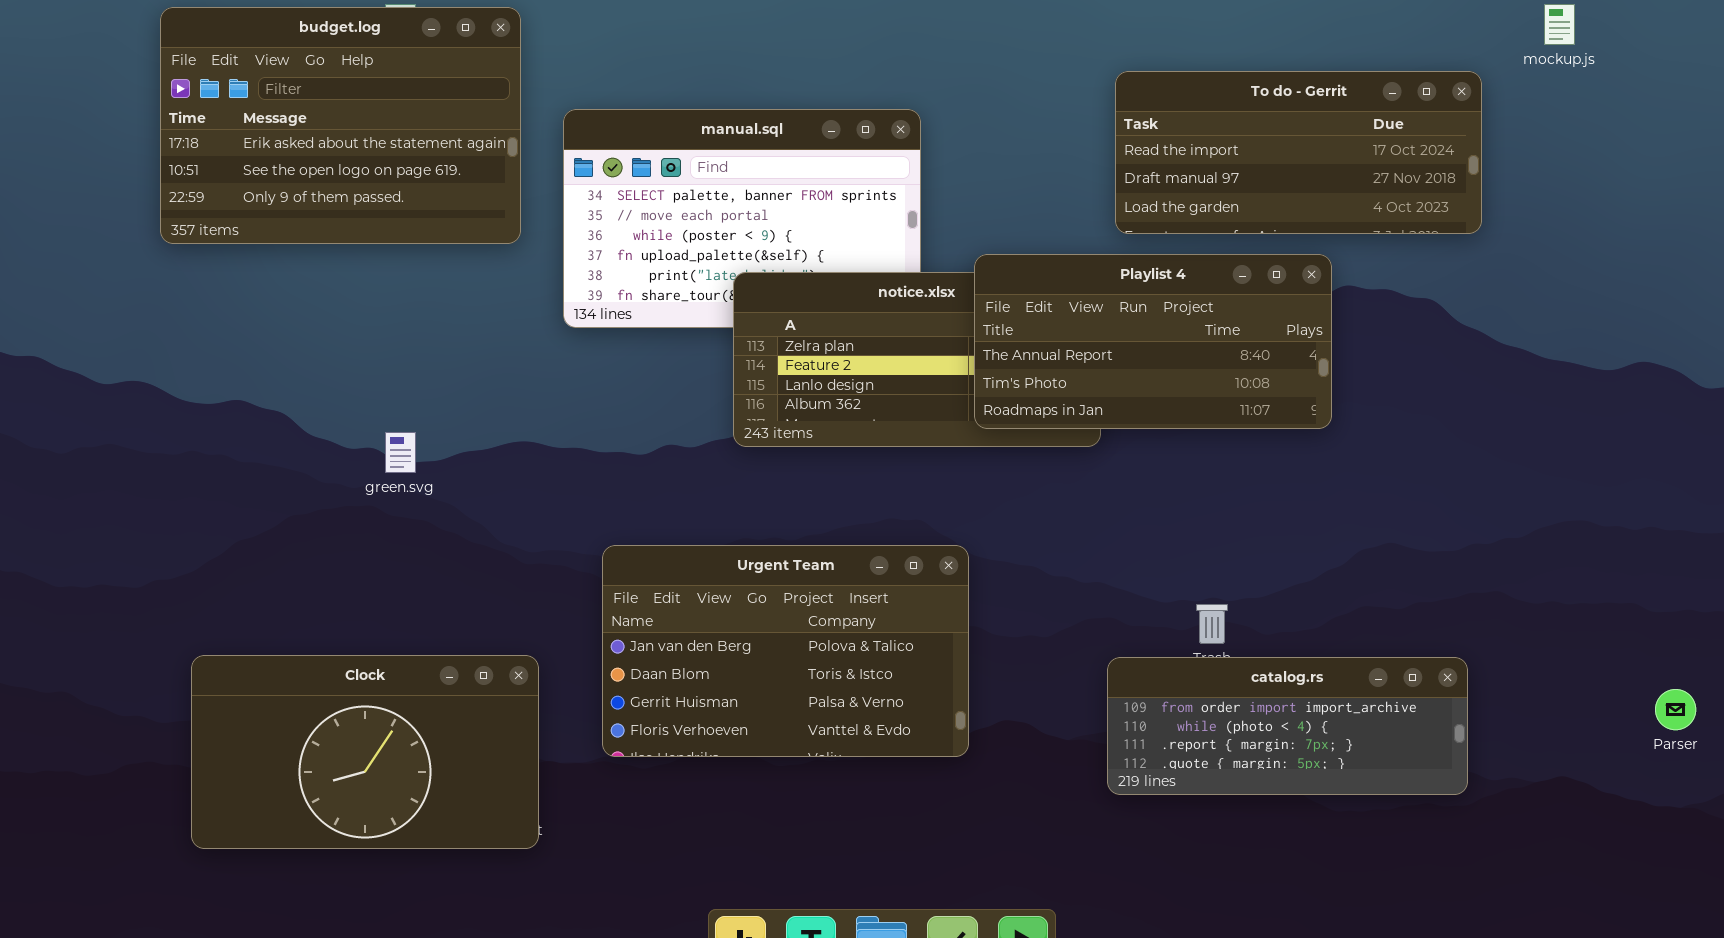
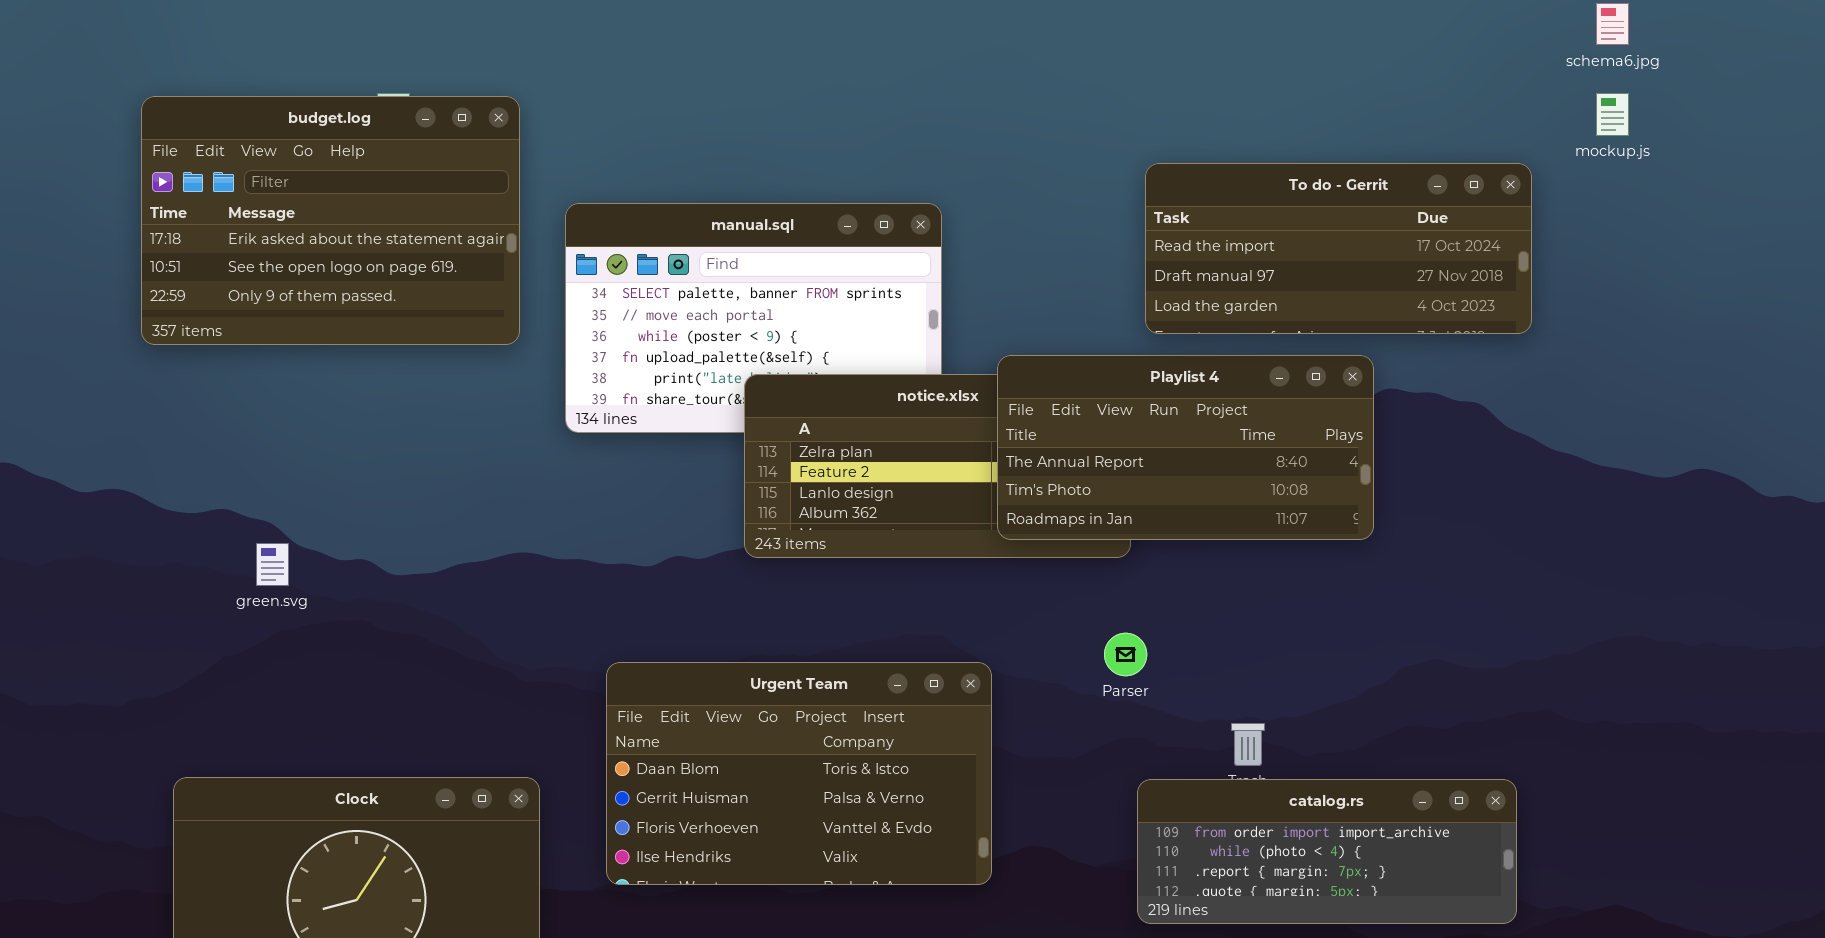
green.svg: [385,432,416,473] -> [256,543,289,586], moved
Urgent Team: [602,545,969,757] -> [606,662,992,885], scrolled down 1 row
Parser: [1655,689,1696,730] -> [1104,633,1147,676], moved

